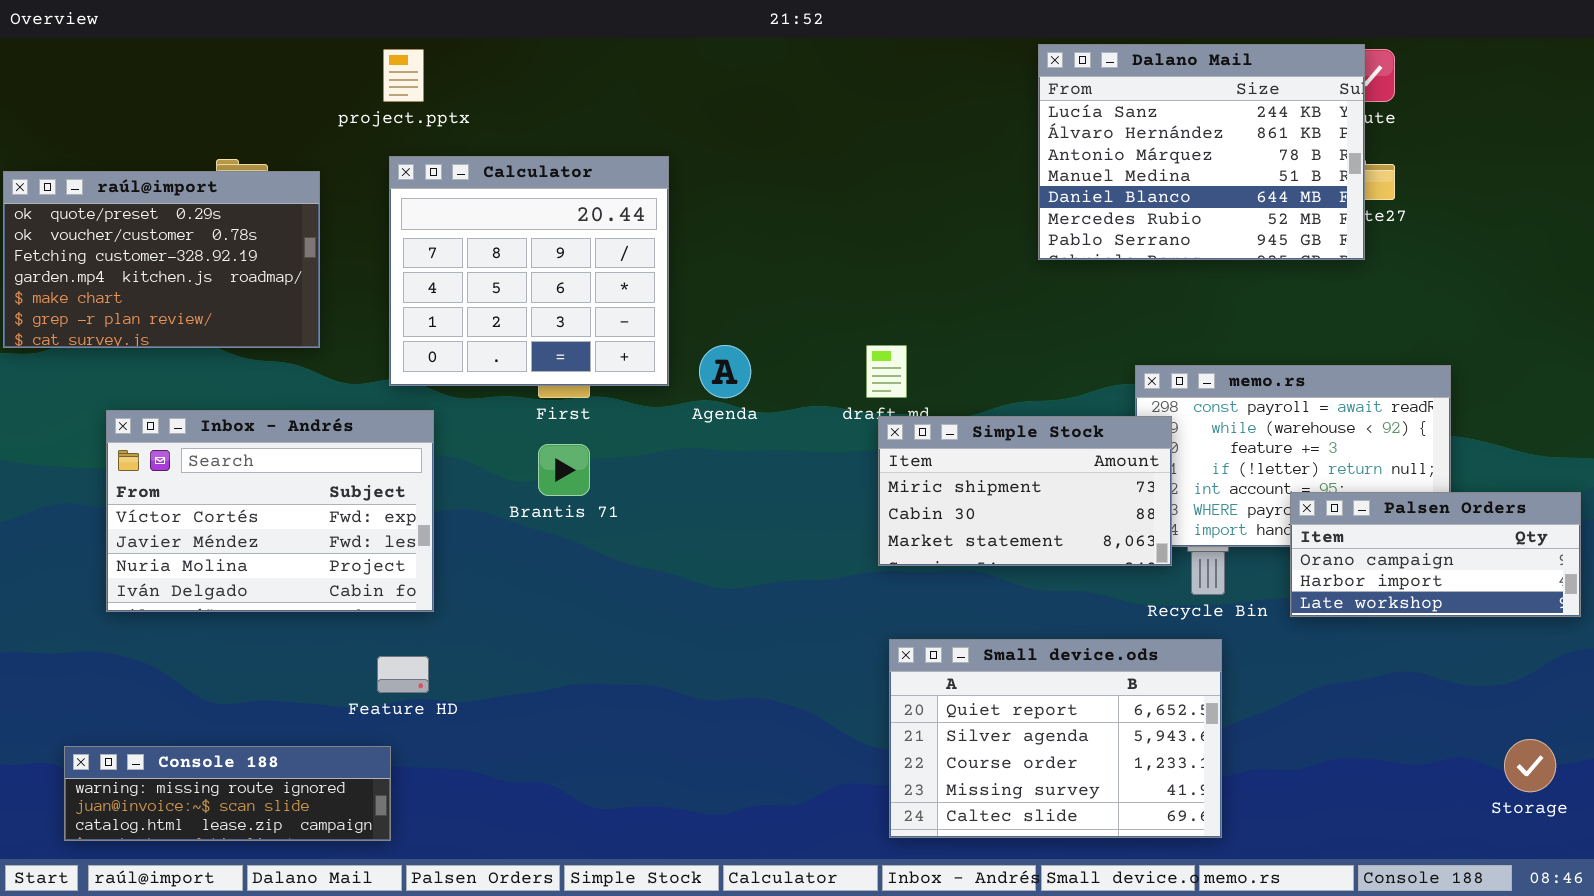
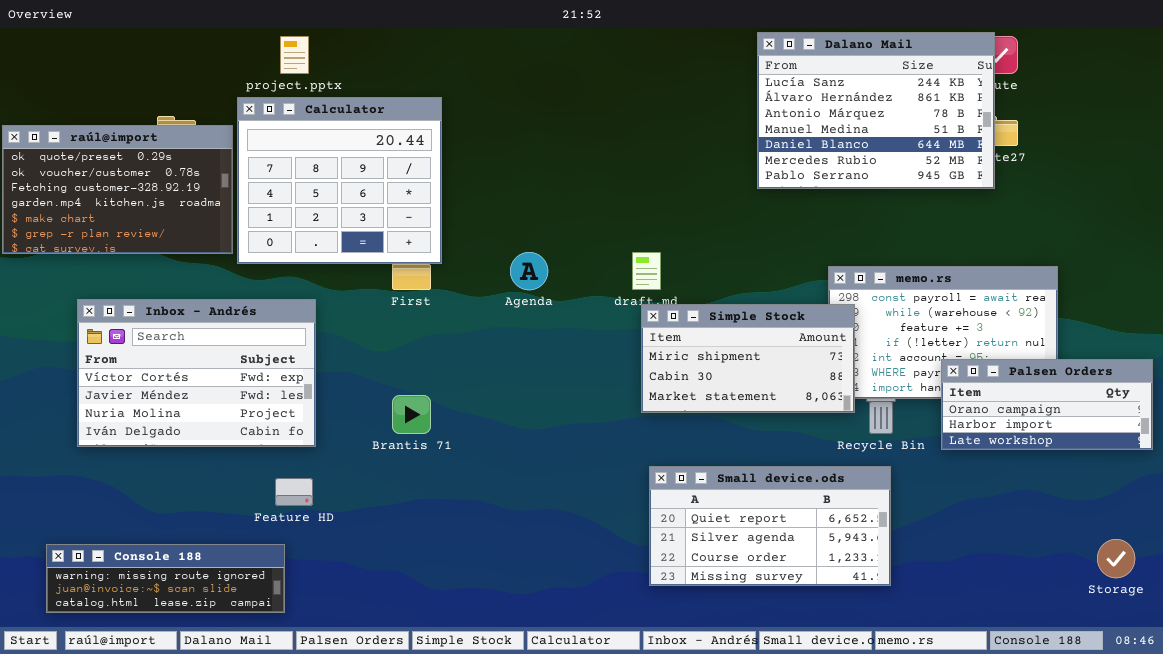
Calculator: [389,156,669,386] -> [237,97,442,264], moved
Brantis 71: [538,444,590,496] -> [392,395,431,434], moved
Small device.ods: [889,639,1222,838] -> [649,466,891,586], resized

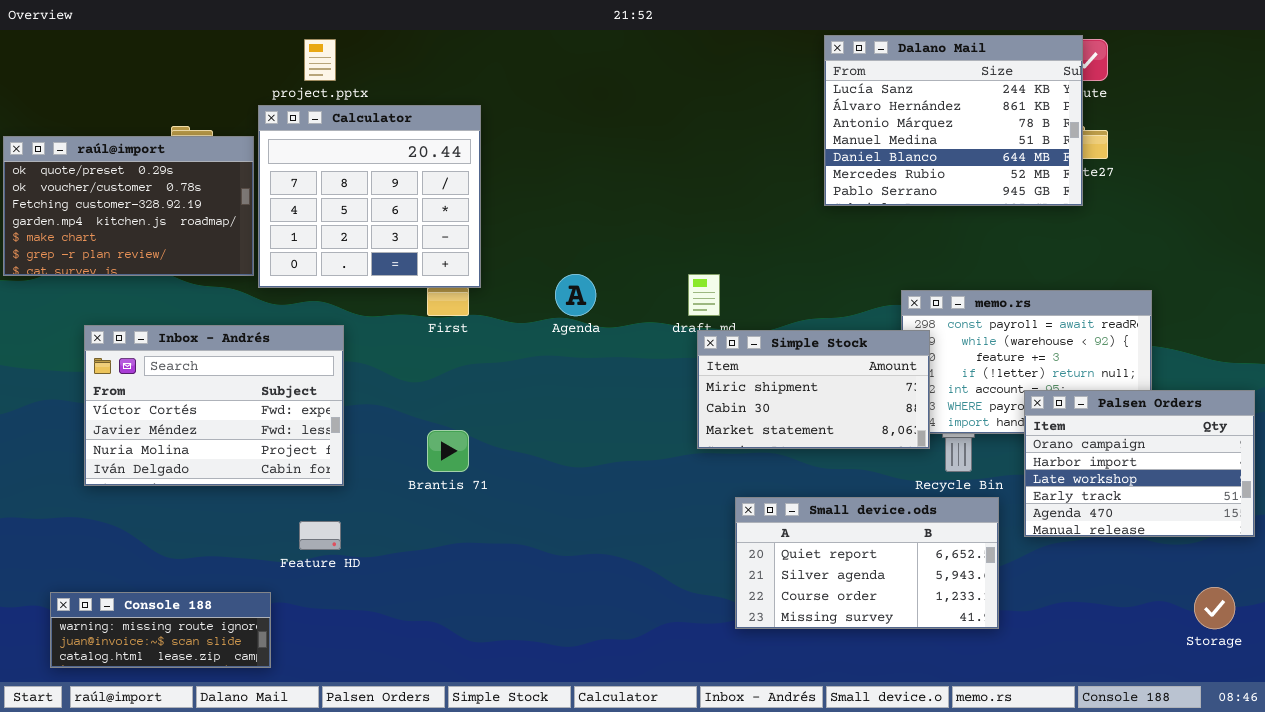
Palsen Orders: [941,359,1153,450] -> [1024,390,1255,537], resized
Small device.ods: [649,466,891,586] -> [735,497,999,629], moved
Console 188: [46,544,285,613] -> [50,592,271,668], resized

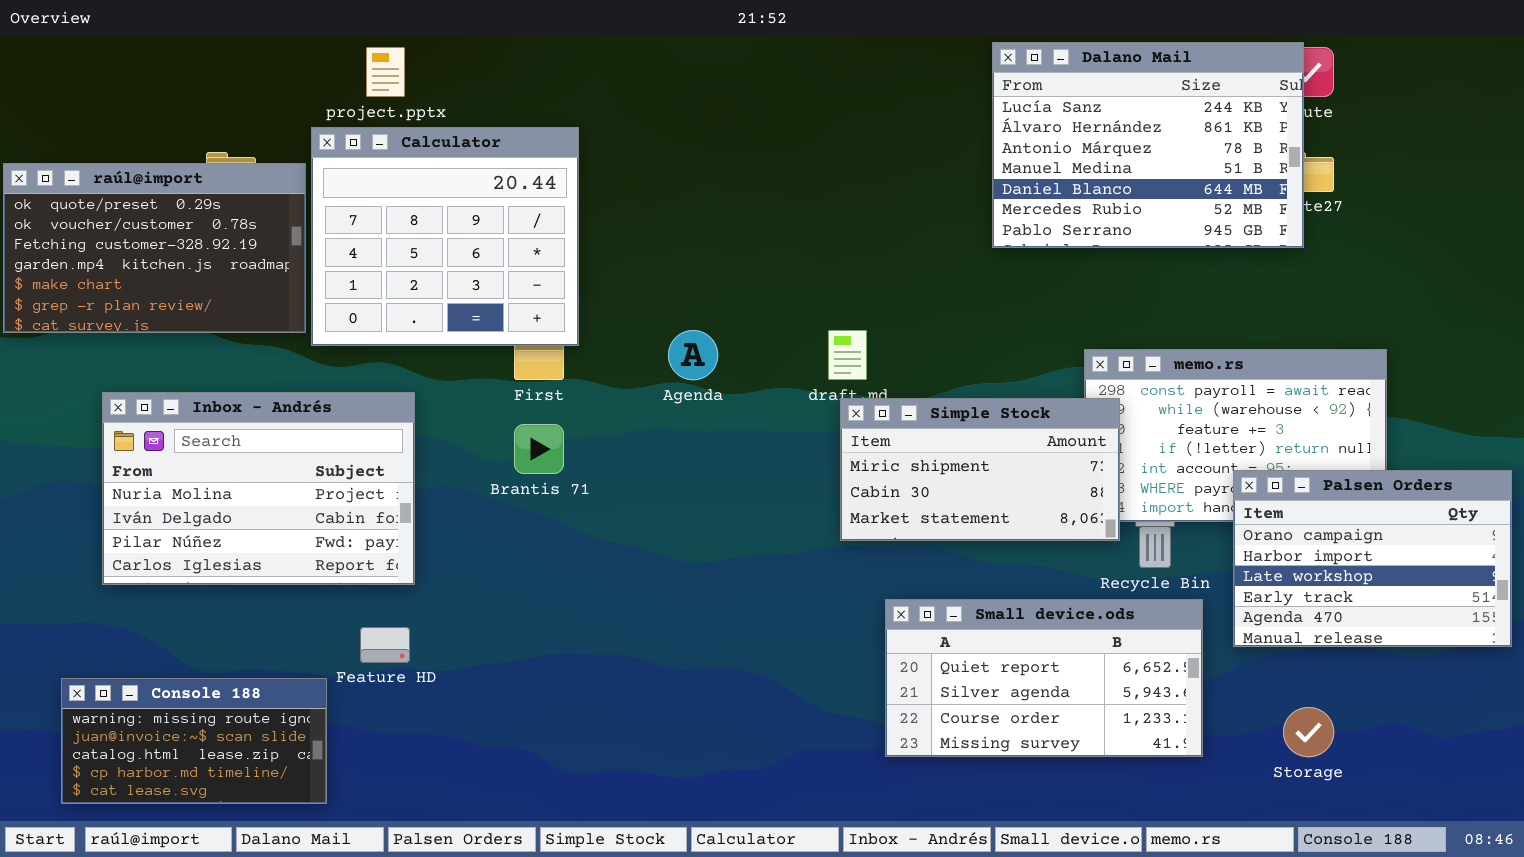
Inbox - Andrés: [84,325,344,486] -> [102,392,415,585], scrolled down 2 rows
Brantis 71: [427,430,469,472] -> [514,424,564,474], moved
Storage: [1194,587,1235,629] -> [1283,707,1334,757], moved
Console 188: [50,592,271,668] -> [61,678,327,804], resized

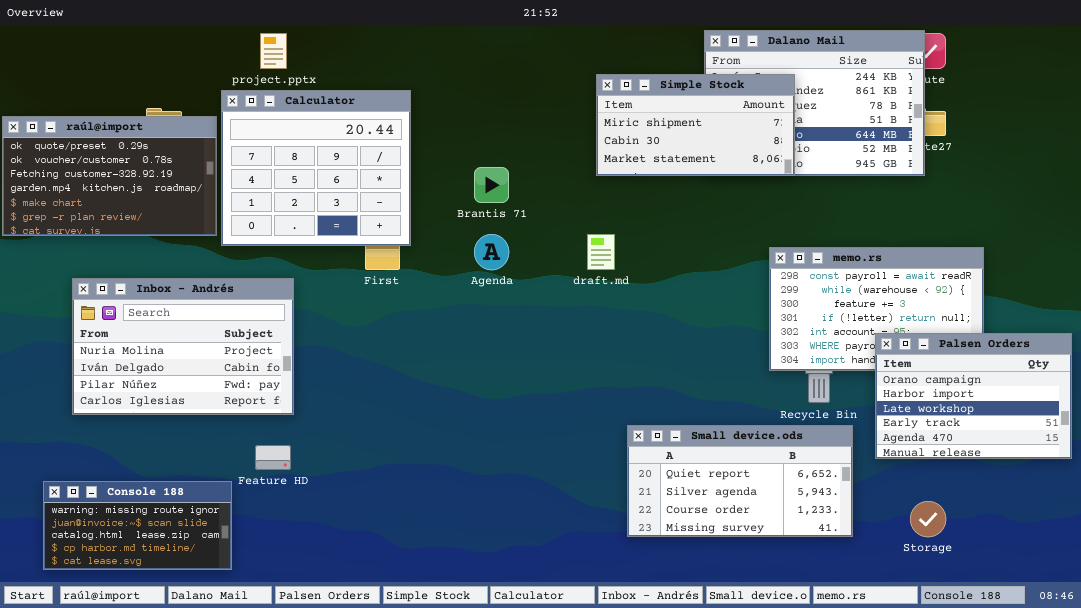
Simple Stock: [840,398,1120,541] -> [596,74,795,176], moved
Brantis 71: [514,424,564,474] -> [474,167,509,203], moved

